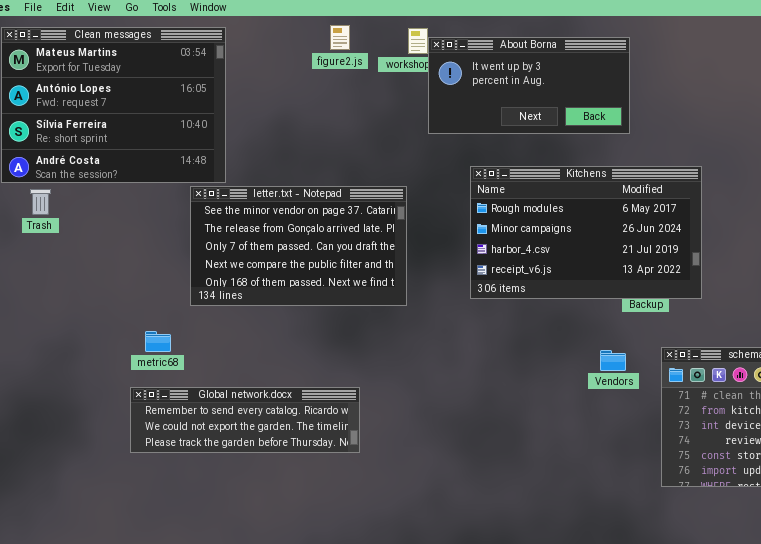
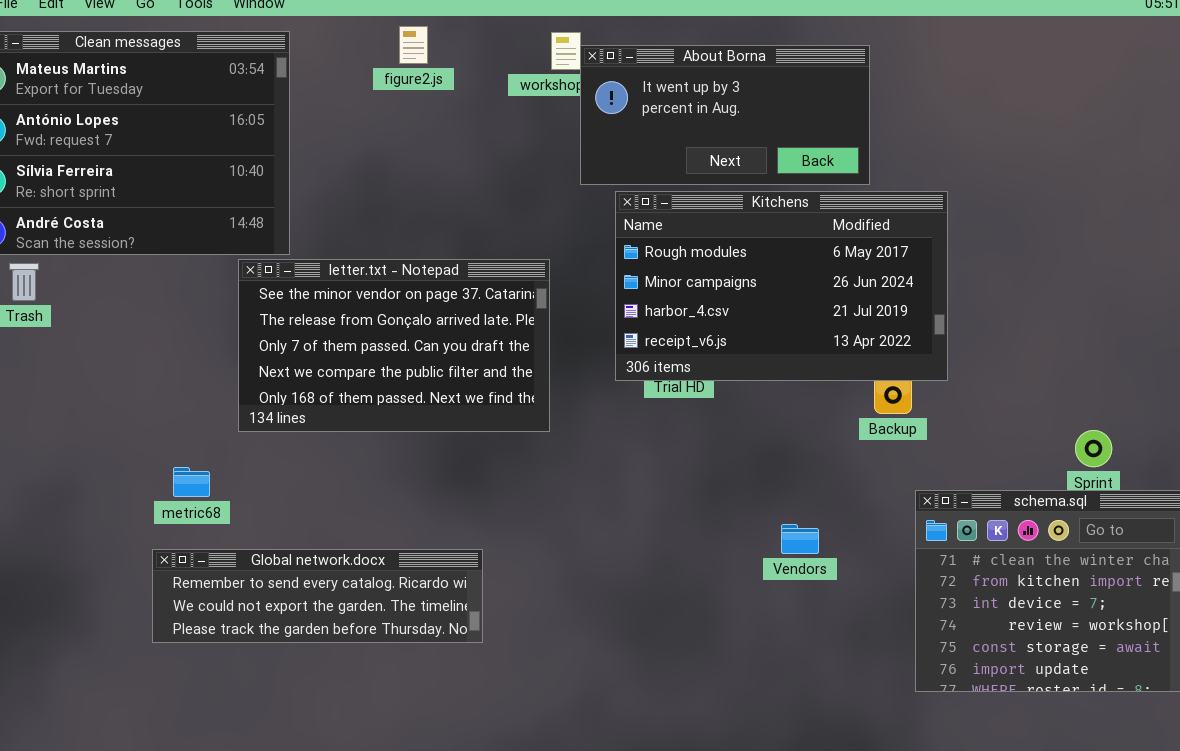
figure2.js: [330,25,350,50] -> [399,26,428,64], moved
Kitchens: [470,166,702,299] -> [615,191,948,381], moved
Vendors: [600,350,626,371] -> [781,524,819,554], moved

